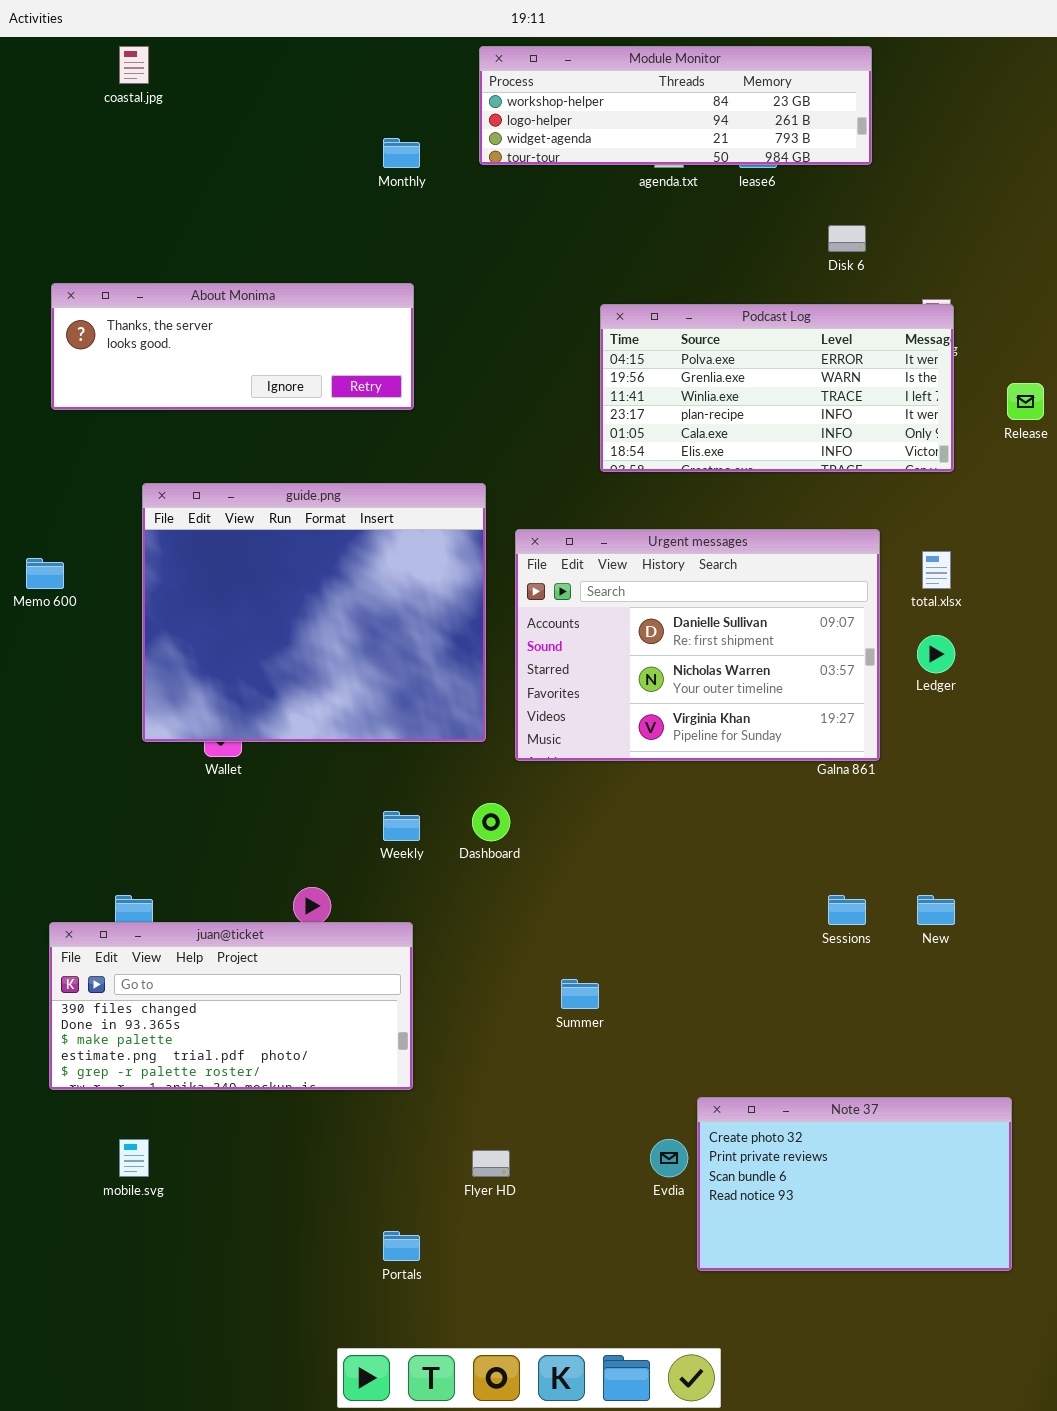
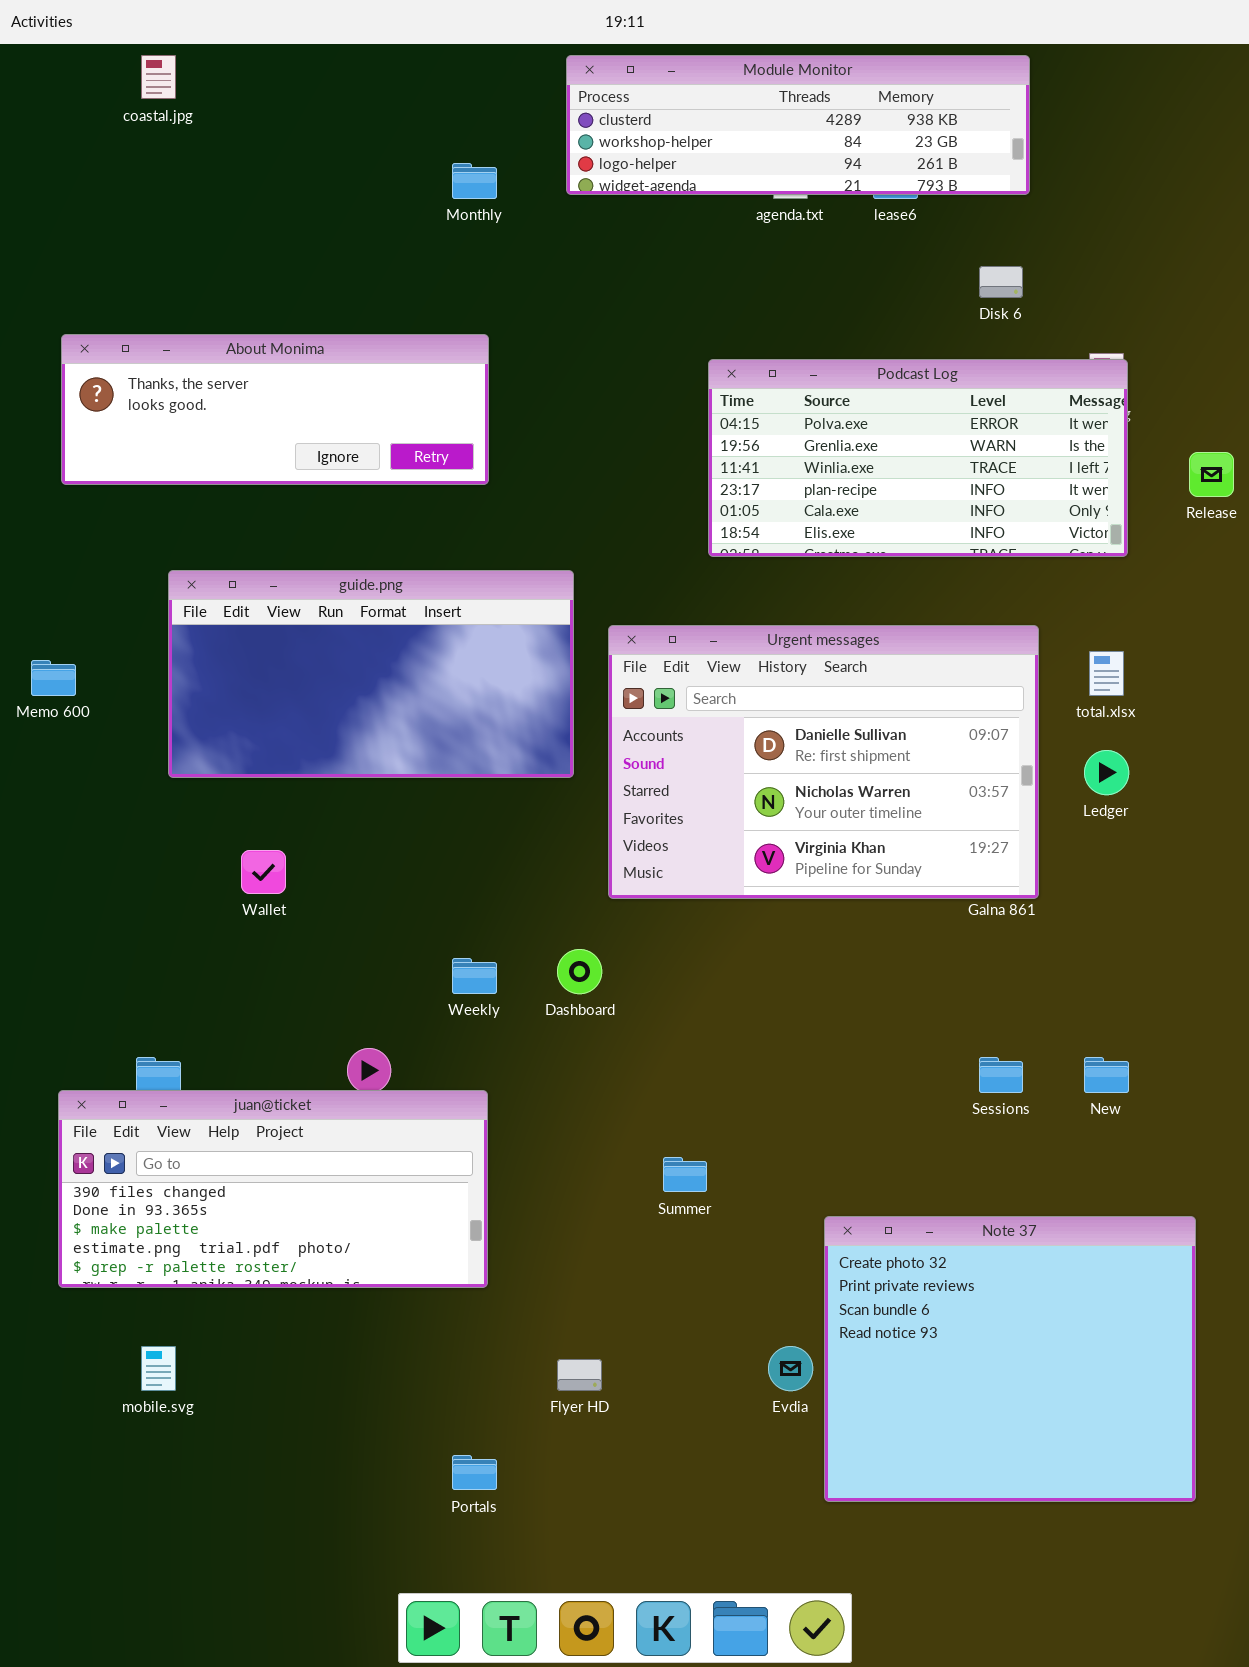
Module Monitor: [479,46,872,165] -> [566,55,1030,195], scrolled up 1 row
guide.png: [142,483,486,742] -> [168,570,574,778], resized
Note 37: [697,1097,1012,1271] -> [824,1216,1196,1502], resized

